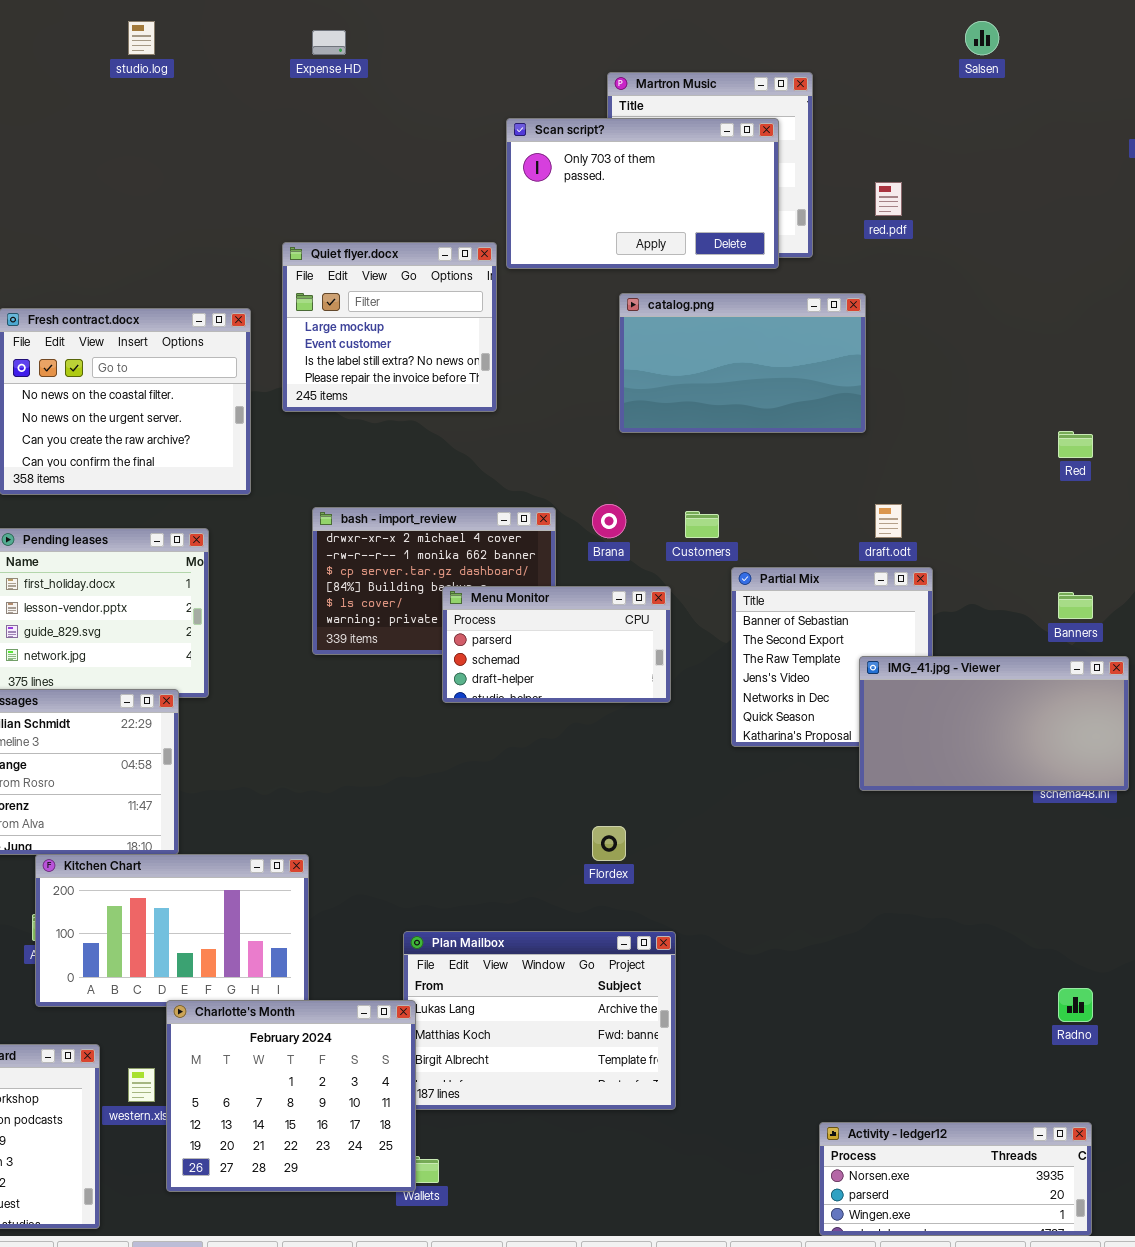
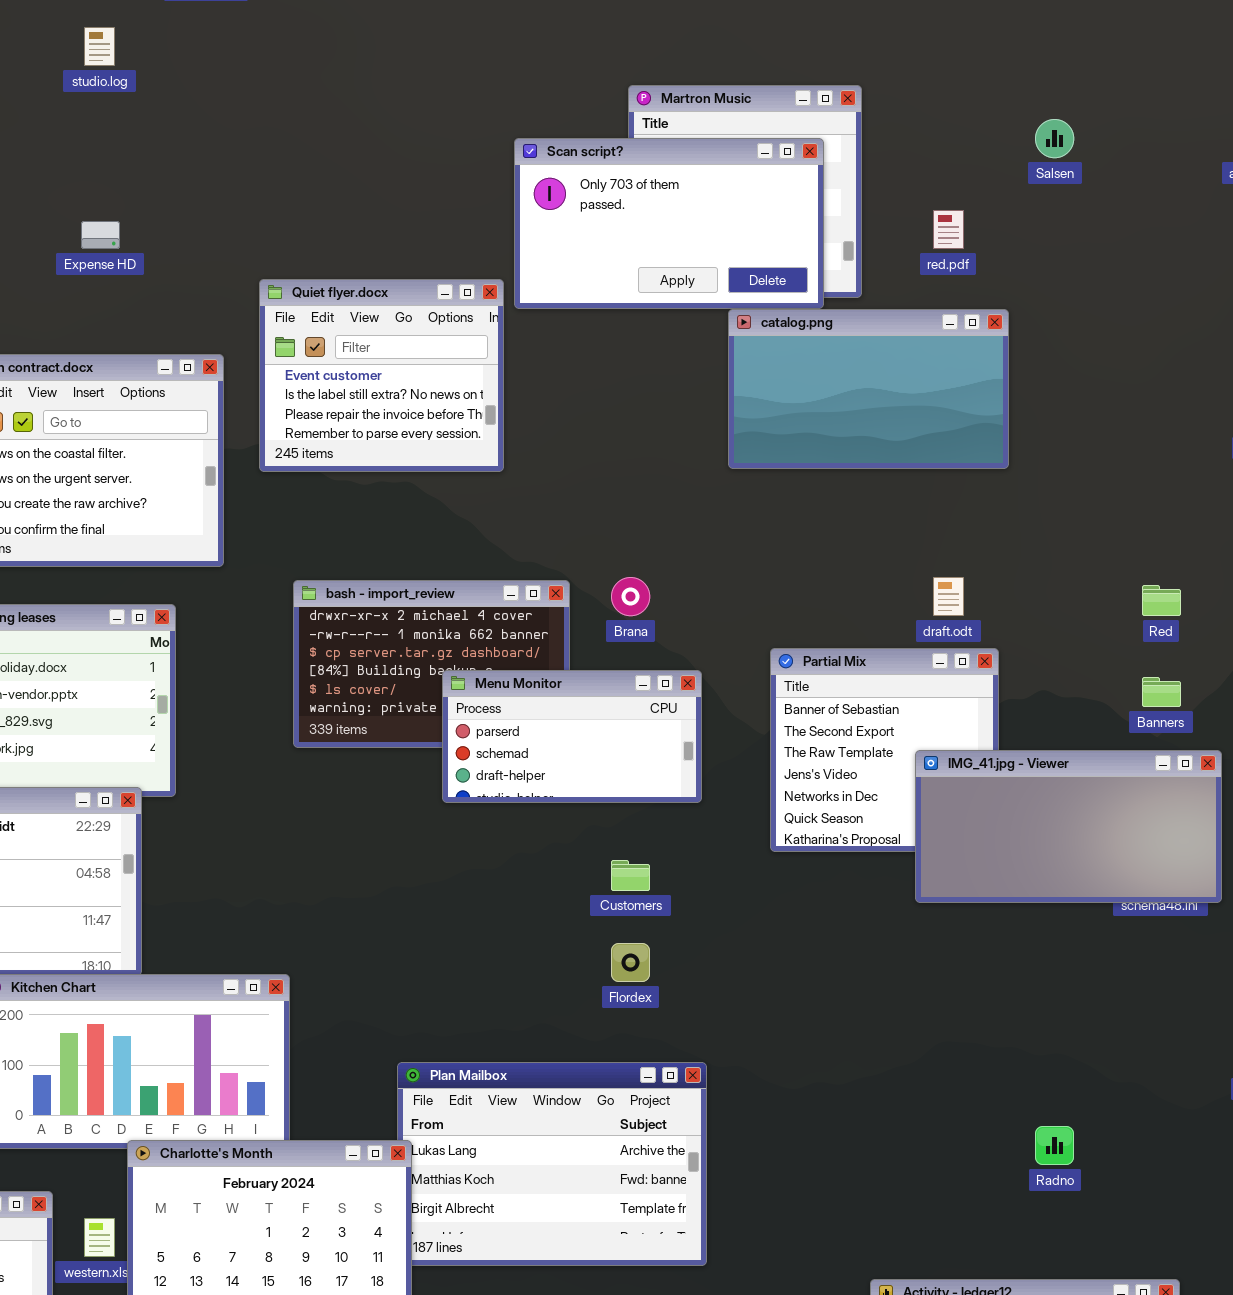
Salsen: [965,21,999,55] -> [1035,119,1074,158], moved
Expense HD: [312,30,346,55] -> [81,221,120,249], moved
Quiet flyer.docx: [282,242,497,412] -> [259,279,504,472], scrolled down 1 row
catalog.png: [619,293,866,433] -> [728,309,1009,469], moved
Red: [1058,431,1093,458] -> [1142,585,1181,616], moved
Customers: [685,511,719,538] -> [611,860,650,891], moved
Radno: [1058,988,1093,1022] -> [1035,1126,1074,1165], moved

